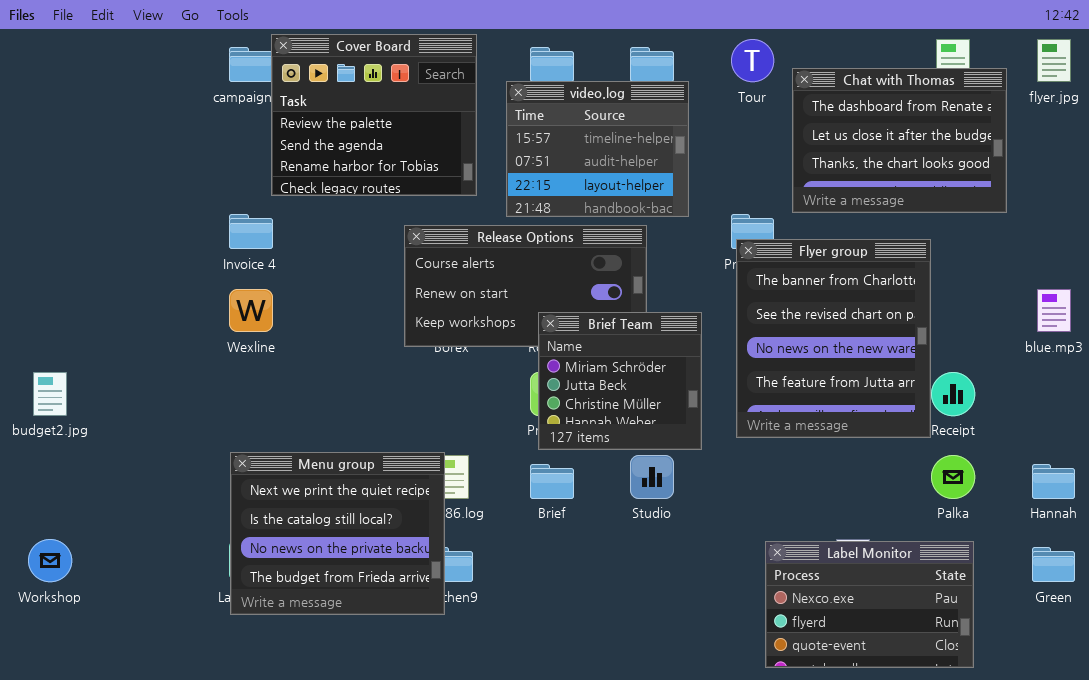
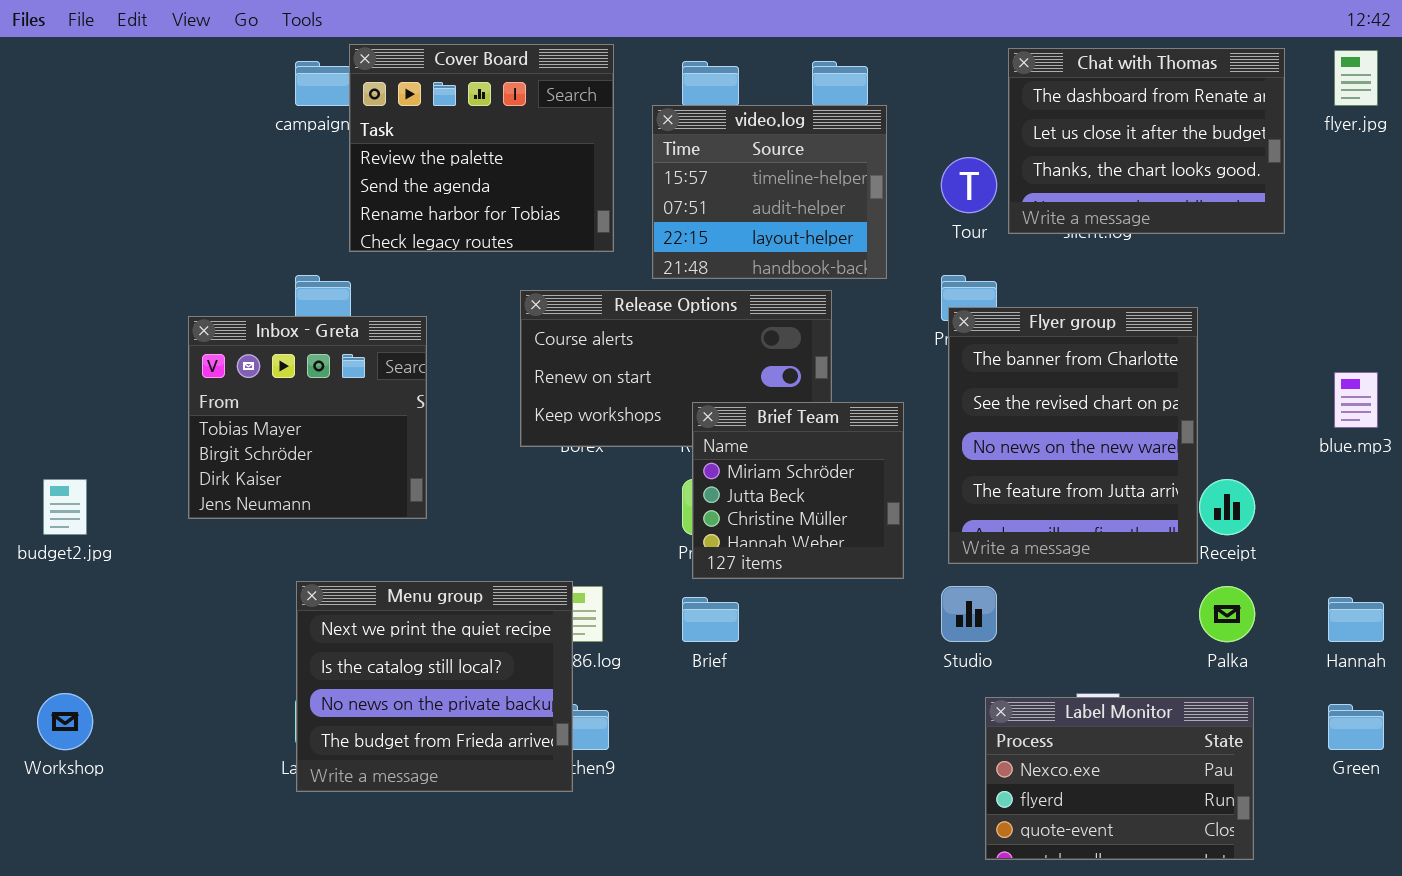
Tour: [731,39,774,82] -> [941,157,997,213], moved
Chat with Thomas: [792,68,1007,213] -> [1008,48,1285,234], moved
Inbox - Greta: none -> [188,316,427,519], opened
Studio: [630,455,674,499] -> [941,586,997,642], moved

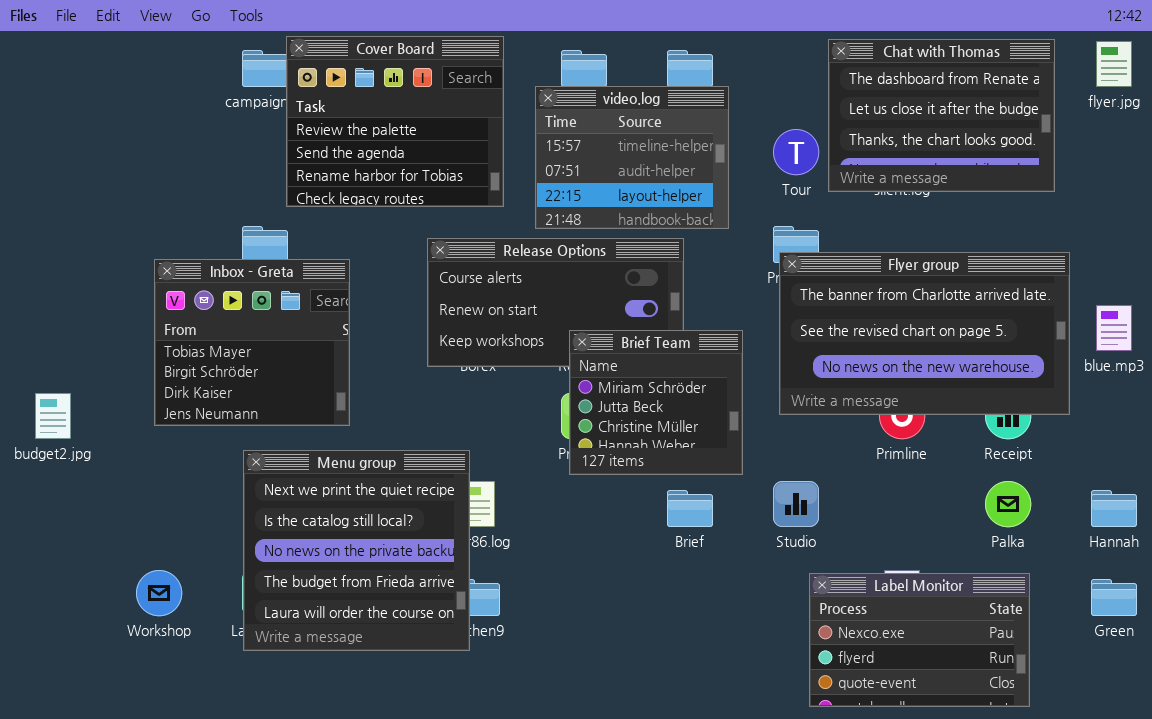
Flyer group: [948,307,1198,564] -> [779,252,1070,415], resized
Menu group: [296,581,573,792] -> [243,450,470,651], resized
Brief: [682,597,739,642] -> [667,490,713,527], moved
Workshop: [37,693,93,750] -> [136,570,182,616], moved

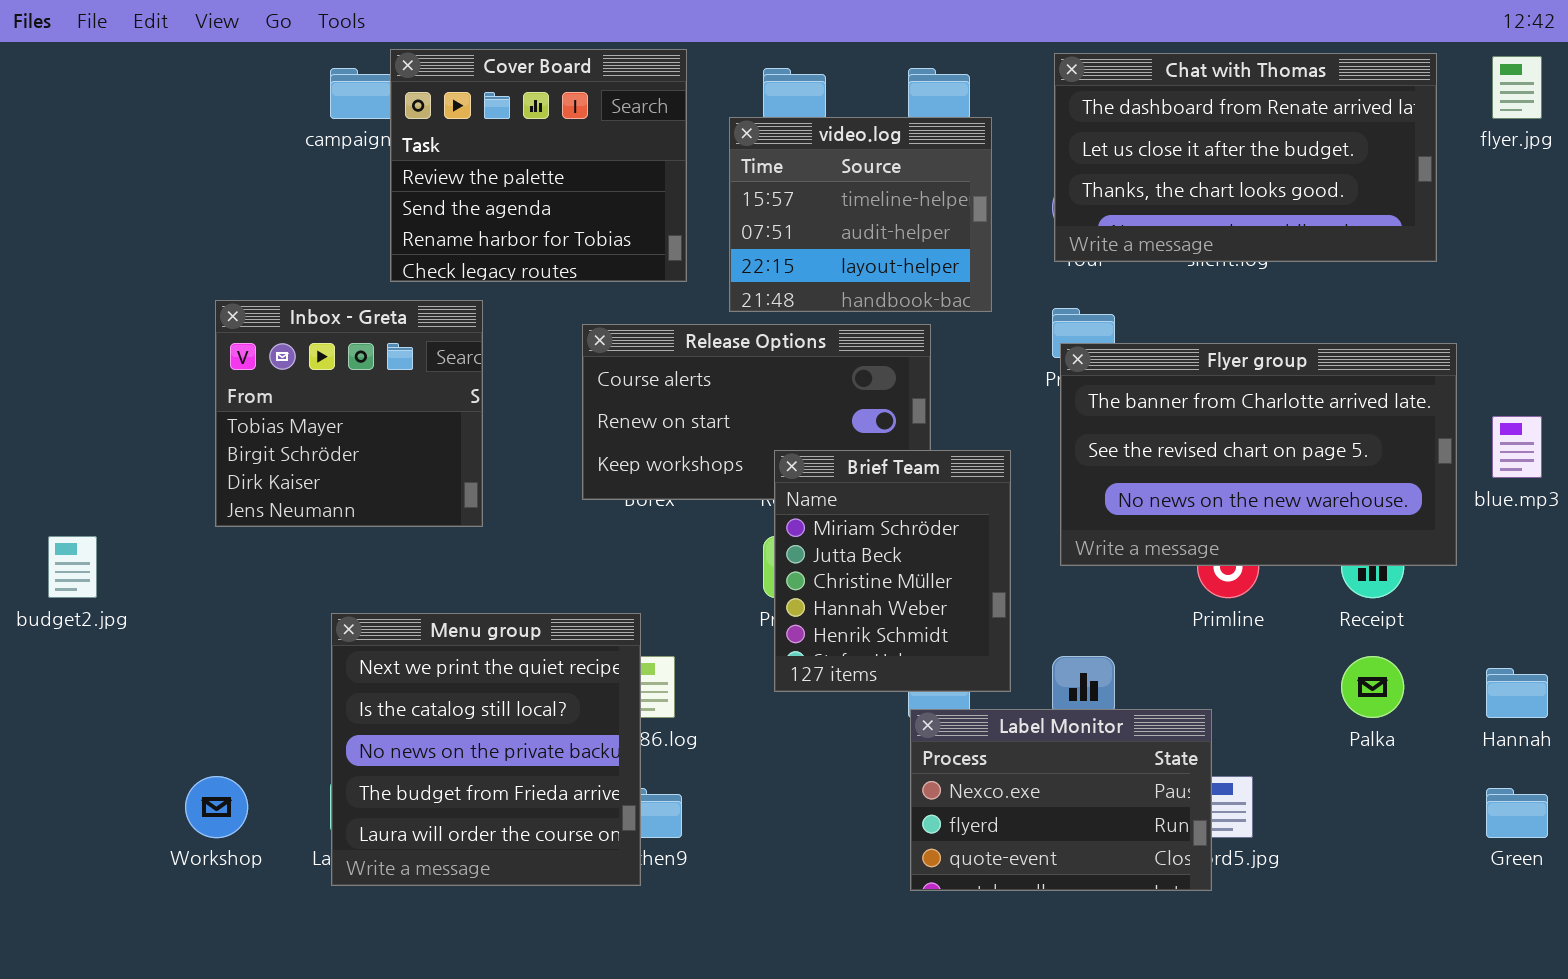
Chat with Thomas: [828,39,1055,192] -> [1054,53,1437,262], resized
Inbox - Greta: [154,259,350,426] -> [215,300,483,527], moved
Brief Team: [569,330,743,475] -> [774,450,1011,692], resized
Label Monitor: [809,573,1030,707] -> [910,709,1212,891], moved

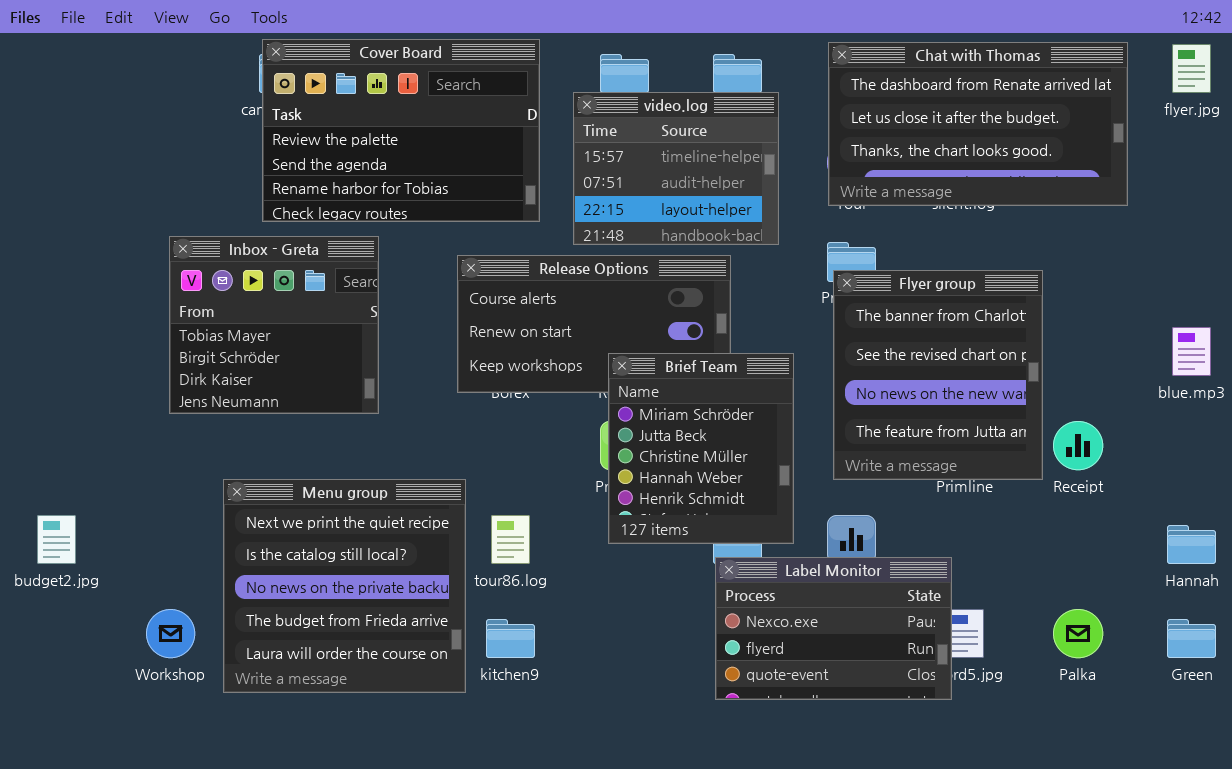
Cover Board: [390,49,687,282] -> [262,39,540,222], resized
Flyer group: [1060,343,1457,566] -> [833,270,1043,480], resized
budget2.jpg: [48,536,97,598] -> [37,515,76,564], moved
Menu group: [331,613,641,886] -> [223,479,466,693], moved
Palka: [1341,656,1404,718] -> [1053,609,1103,658], moved

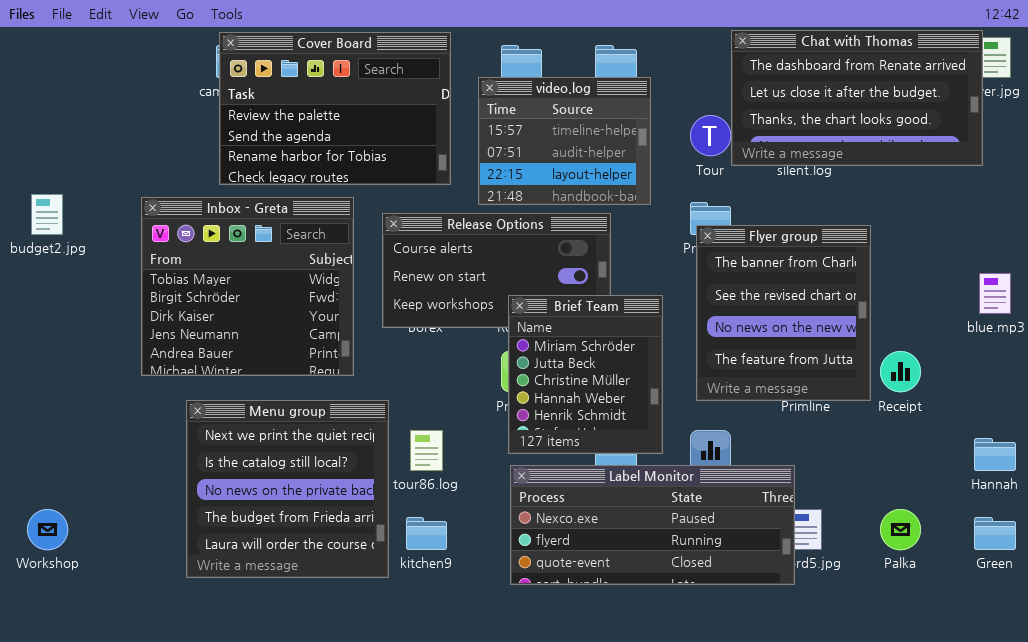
Chat with Thomas: [828,42,1128,206] -> [731,30,983,166], moved
Inbox - Greta: [169,236,379,414] -> [141,197,354,376], resized
budget2.jpg: [37,515,76,564] -> [31,194,63,235], moved
Label Monitor: [715,557,952,700] -> [510,465,795,585], resized
Workshop: [146,609,195,658] -> [27,509,68,550], moved

